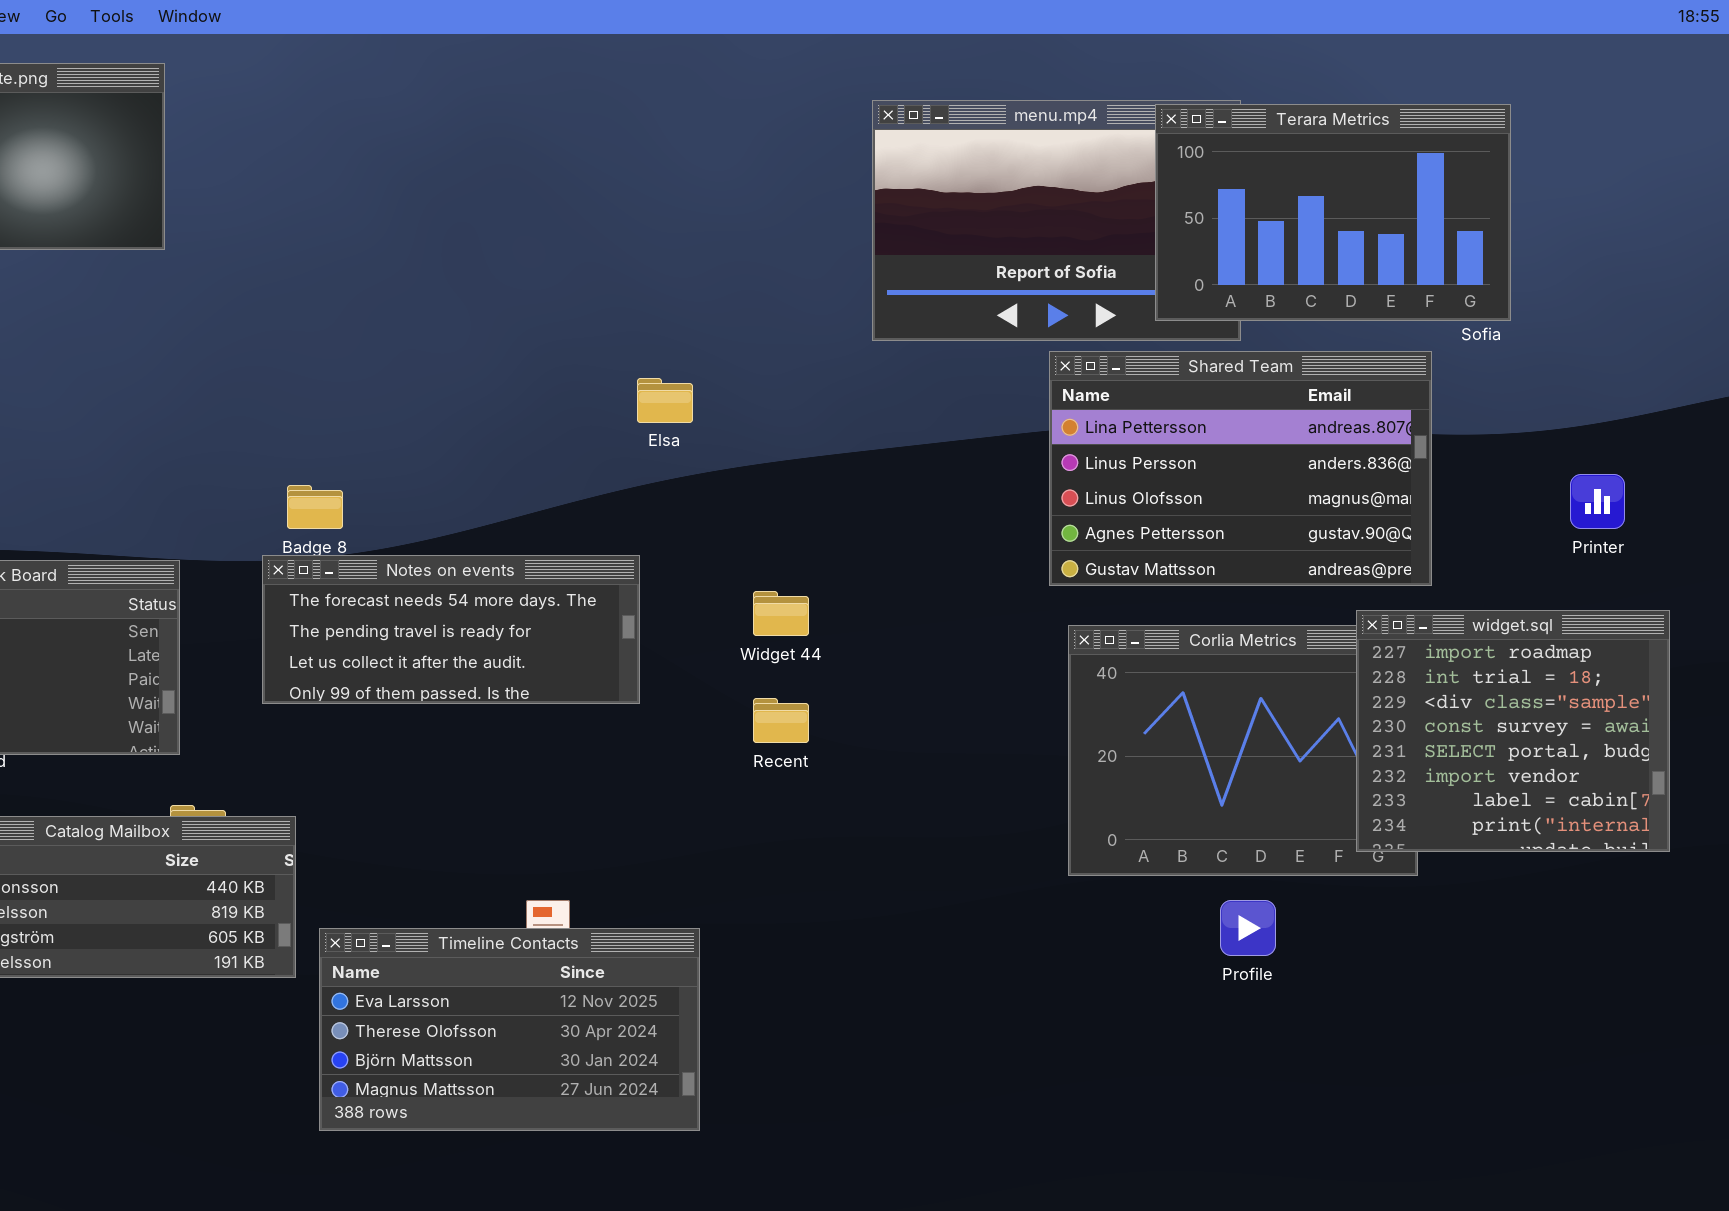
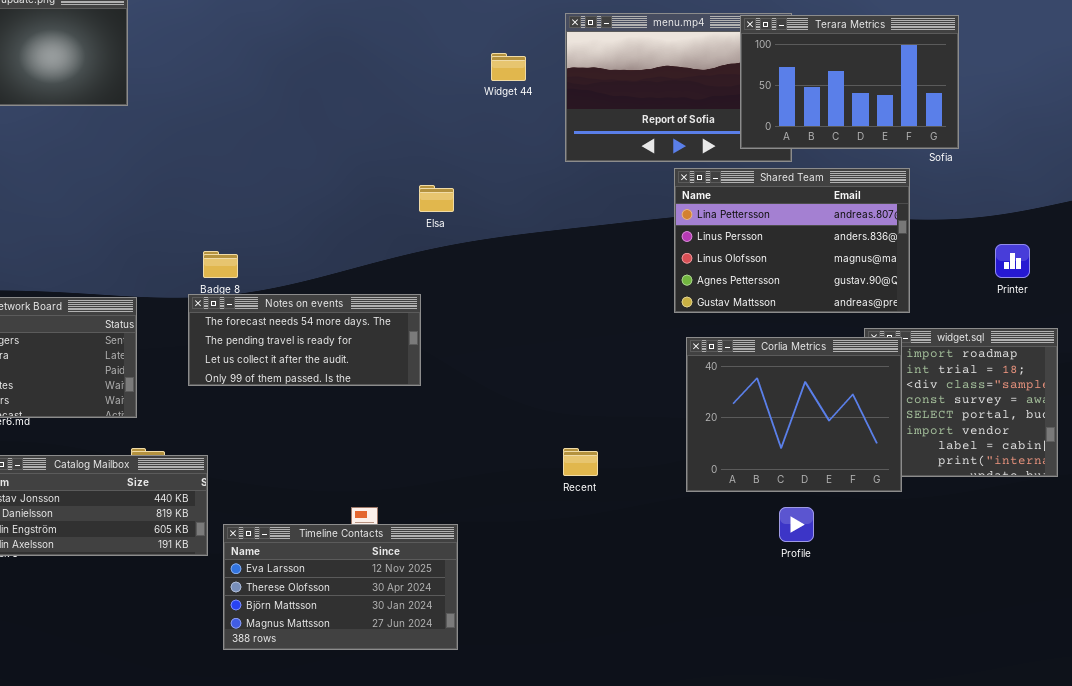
Widget 44: [753,591,809,636] -> [491,53,526,81], moved
Corlia Metrics: [1068,625,1418,876] -> [686,337,902,492], raised
Recent: [753,698,809,743] -> [563,448,598,476], moved

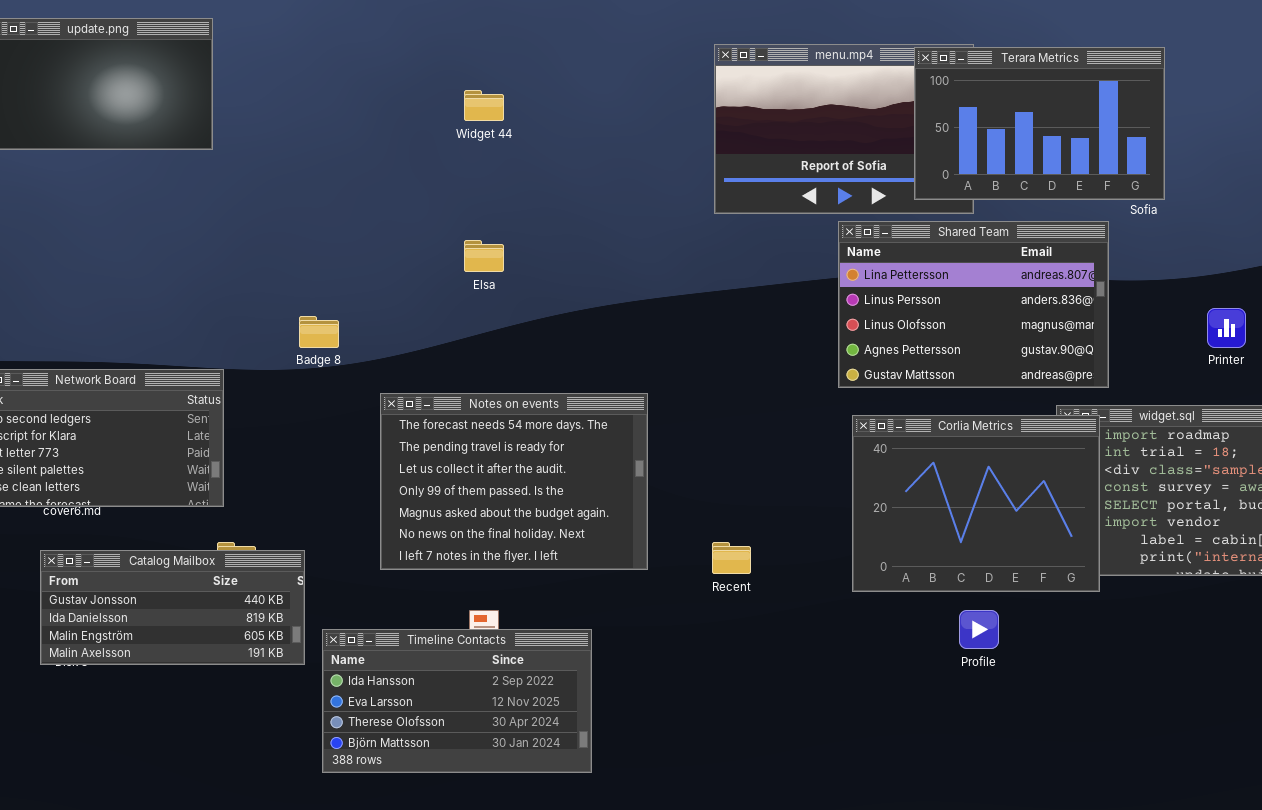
Widget 44: [491,53,526,81] -> [464,90,504,121], moved
Elsa: [419,185,454,212] -> [464,240,504,272], moved
Notes on events: [188,294,421,386] -> [380,393,648,570], moved, resized
Timeline Contacts: [223,524,458,650] -> [322,629,592,773], scrolled up 1 row

